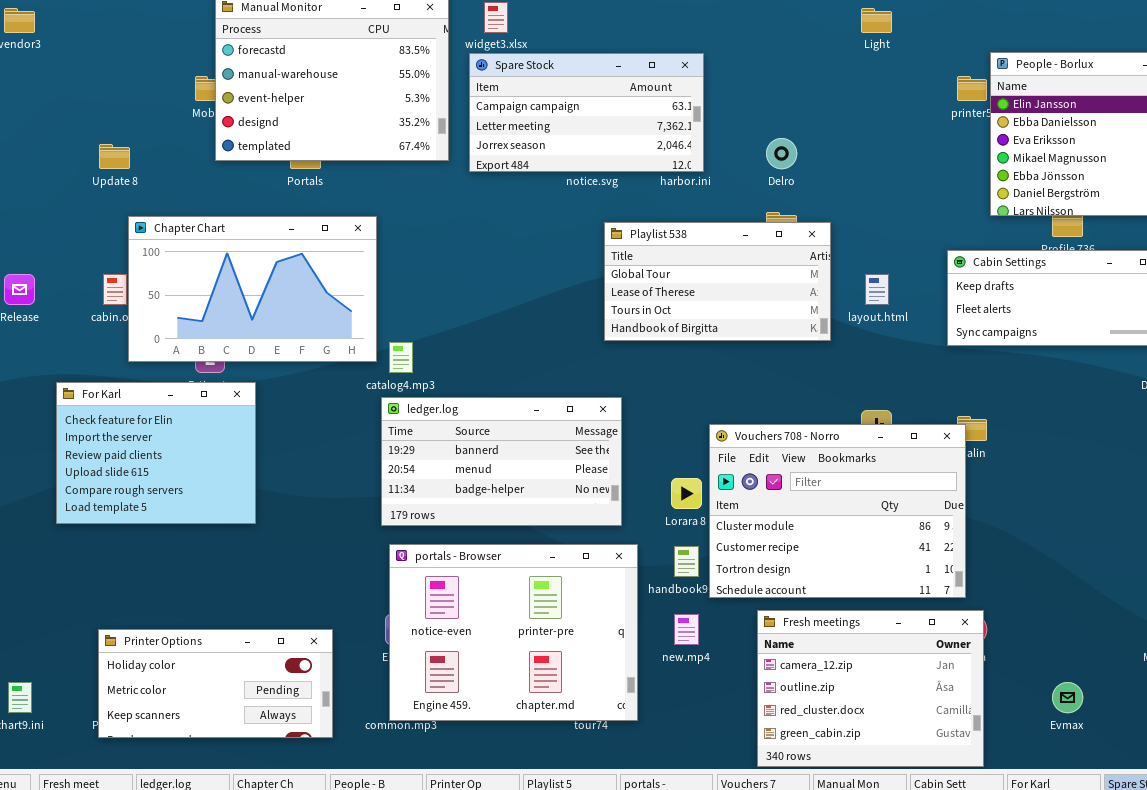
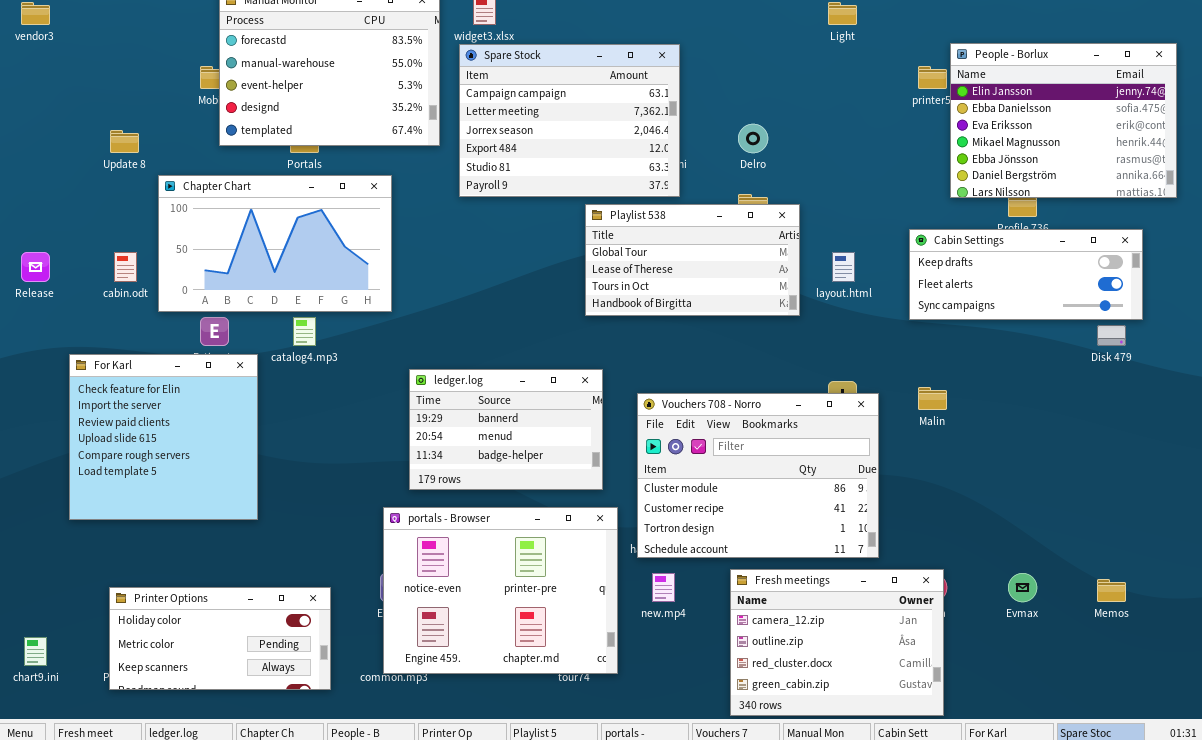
Spare Stock: [469,53,704,172] -> [459,44,680,197], resized
Chapter Chart: [128,216,377,362] -> [158,175,392,312], moved
catalog4.mp3: [389,342,413,373] -> [293,317,316,346], moved
For Karl: [56,382,256,524] -> [69,354,258,520], resized
ledger.log: [381,397,622,526] -> [409,369,603,490], resized
Vouchers 708 - Norro: [709,424,966,598] -> [637,393,879,558], moved
Evmax: [1052,682,1083,713] -> [1008,573,1037,602], moved

